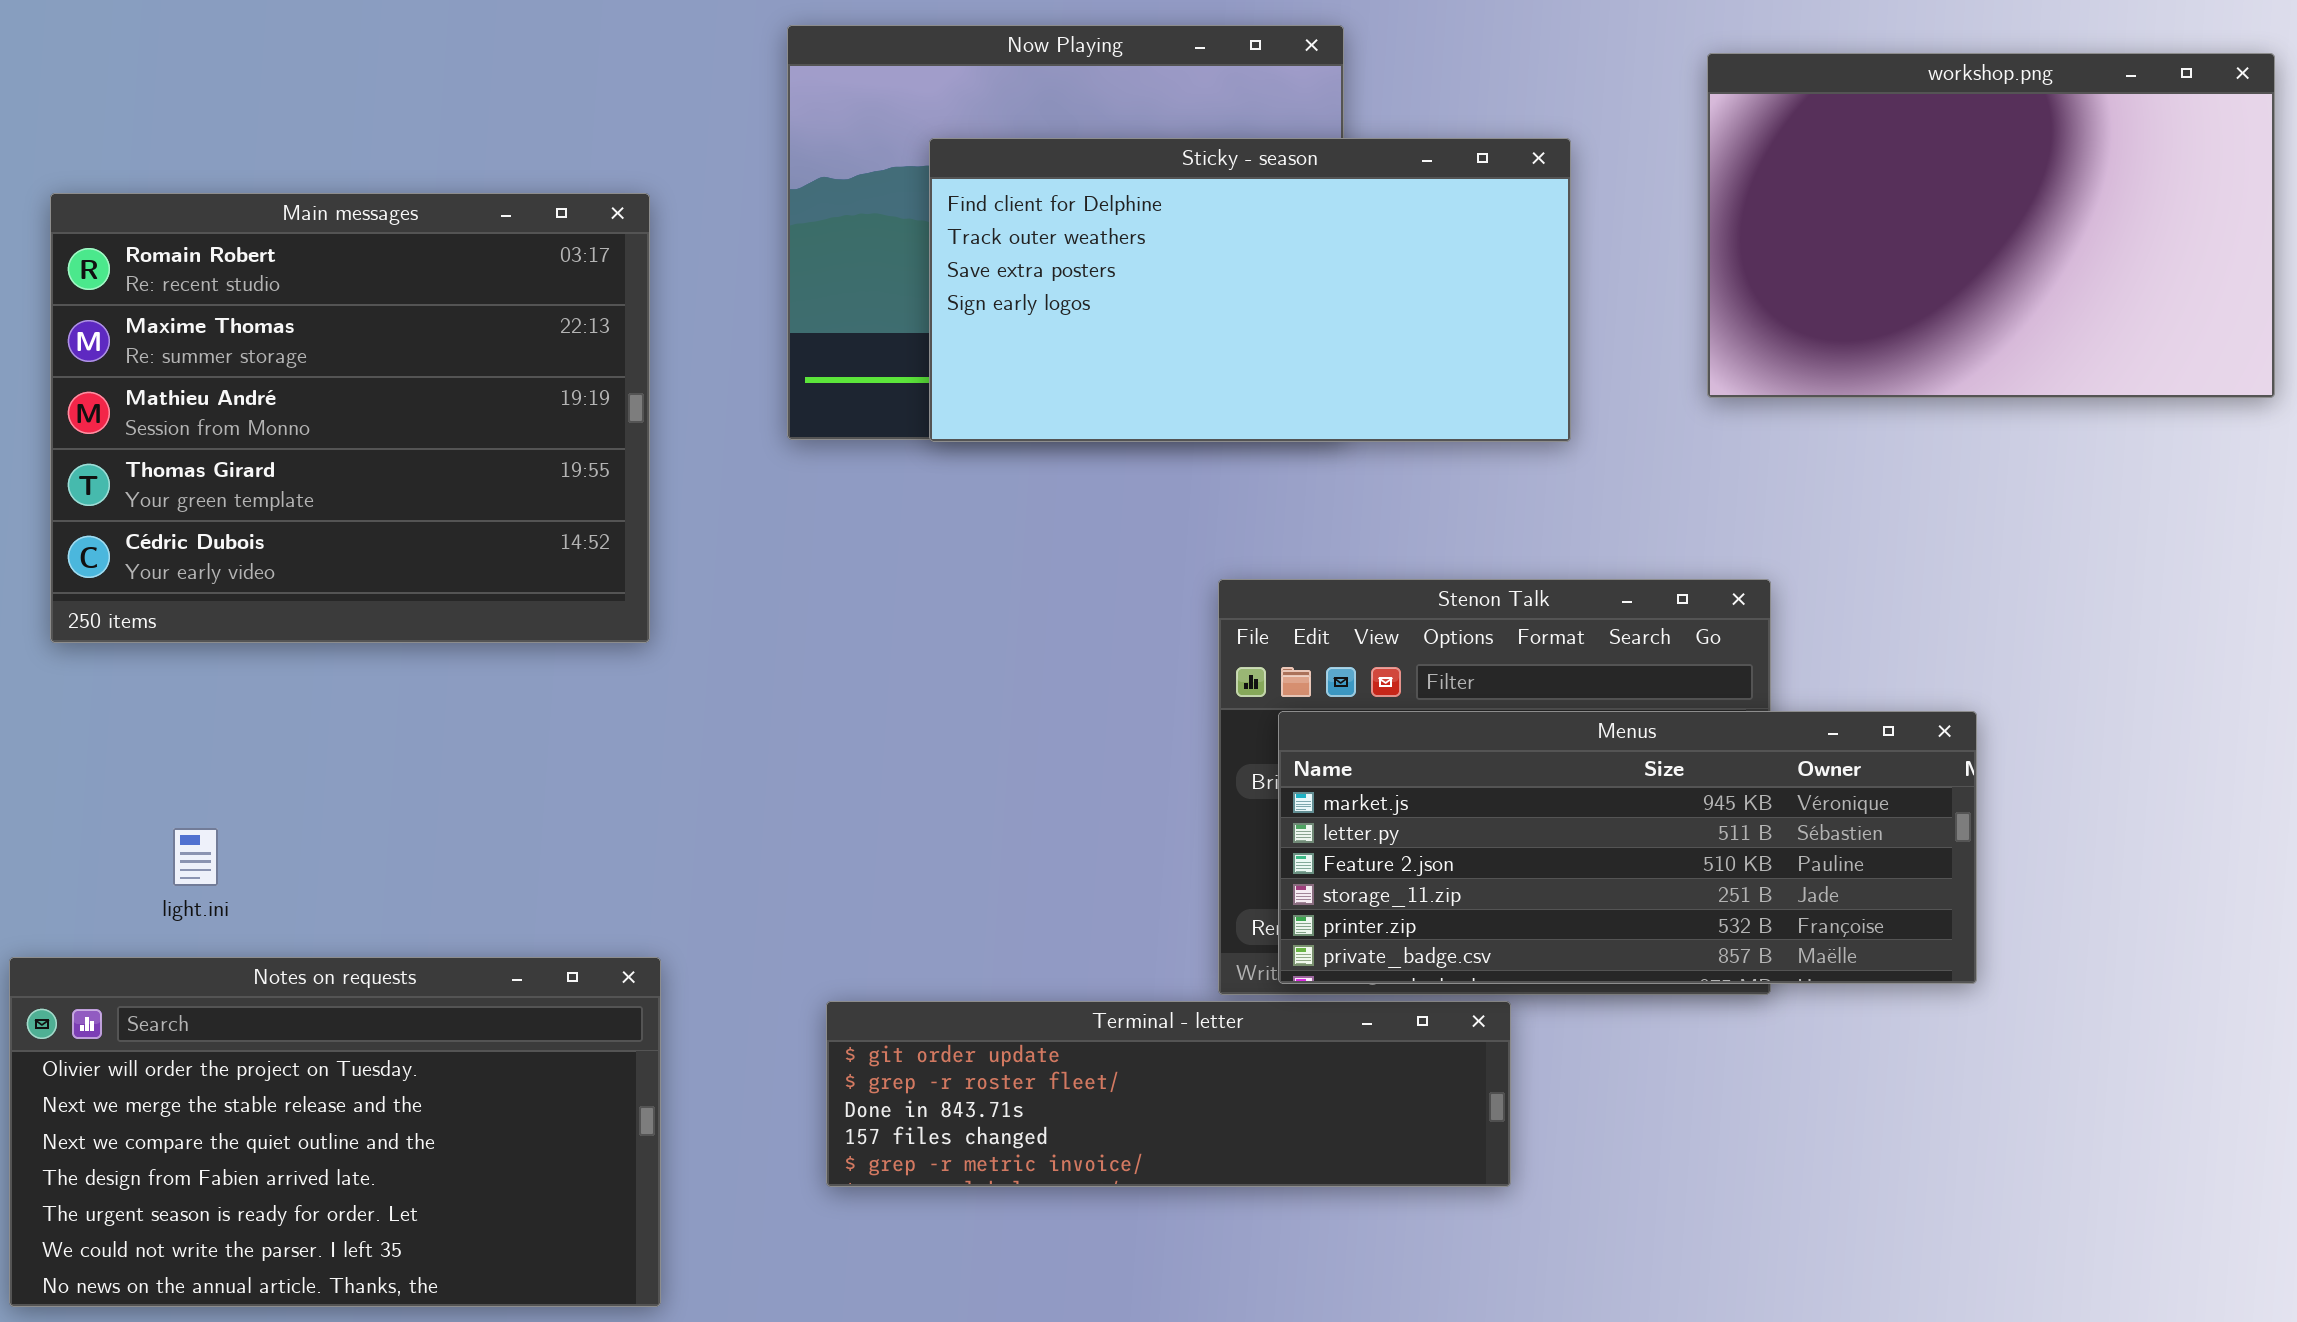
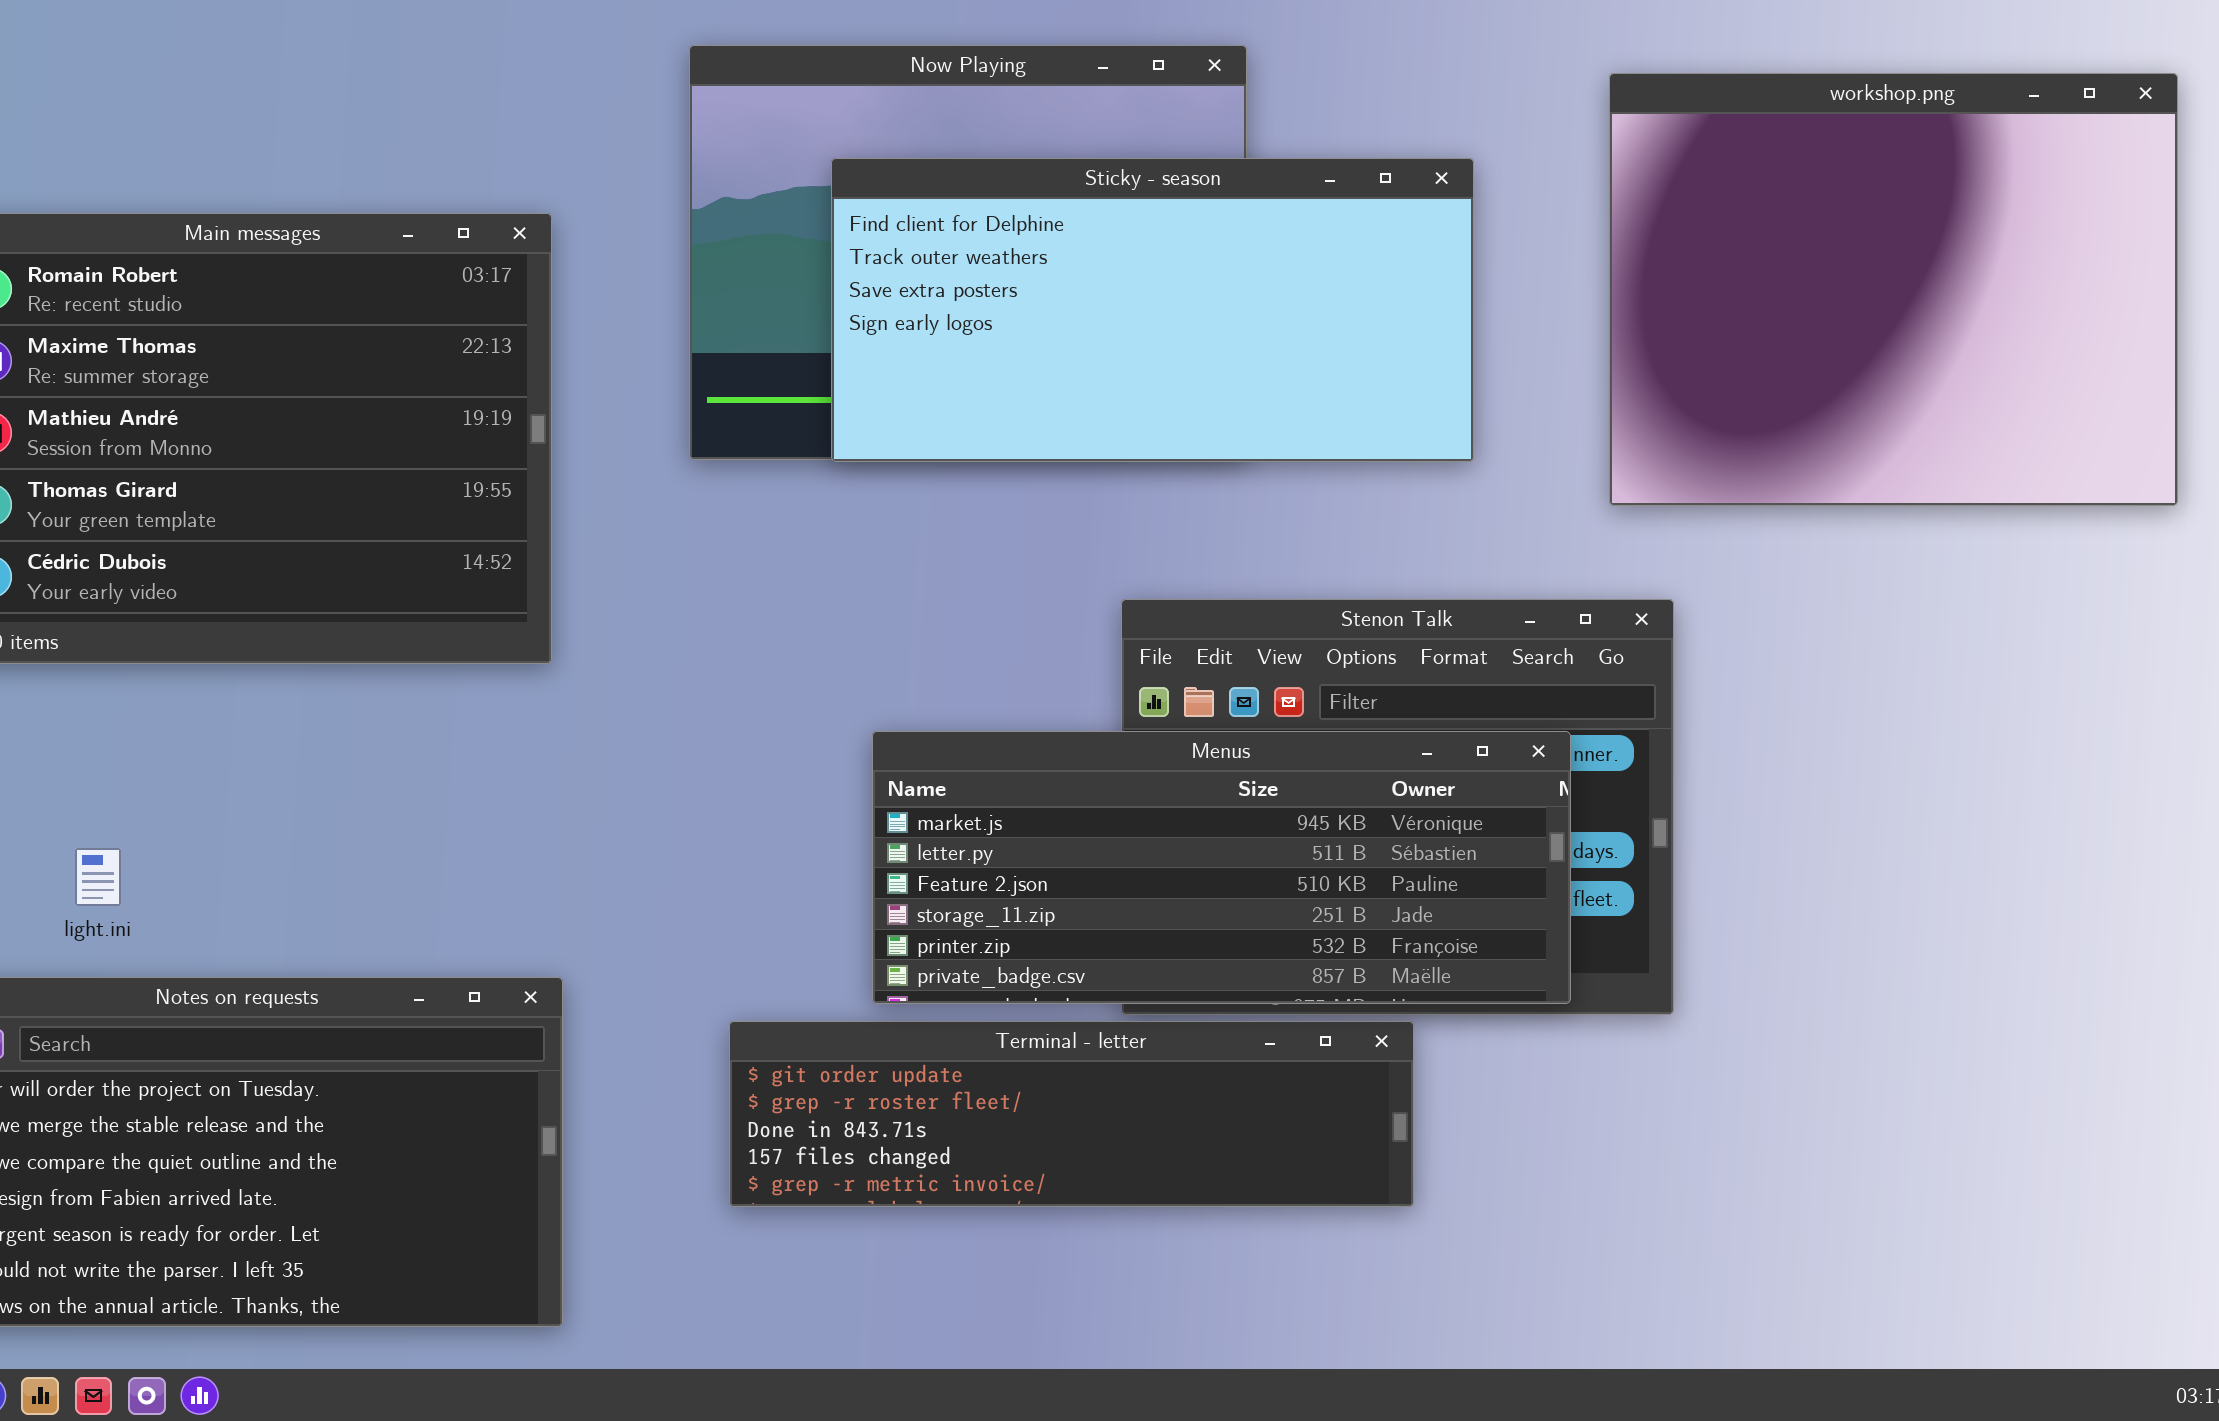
workshop.png: [1707,53,2275,398] -> [1609,73,2178,506], resized
Menus: [1278,711,1977,984] -> [872,731,1571,1004], moved

